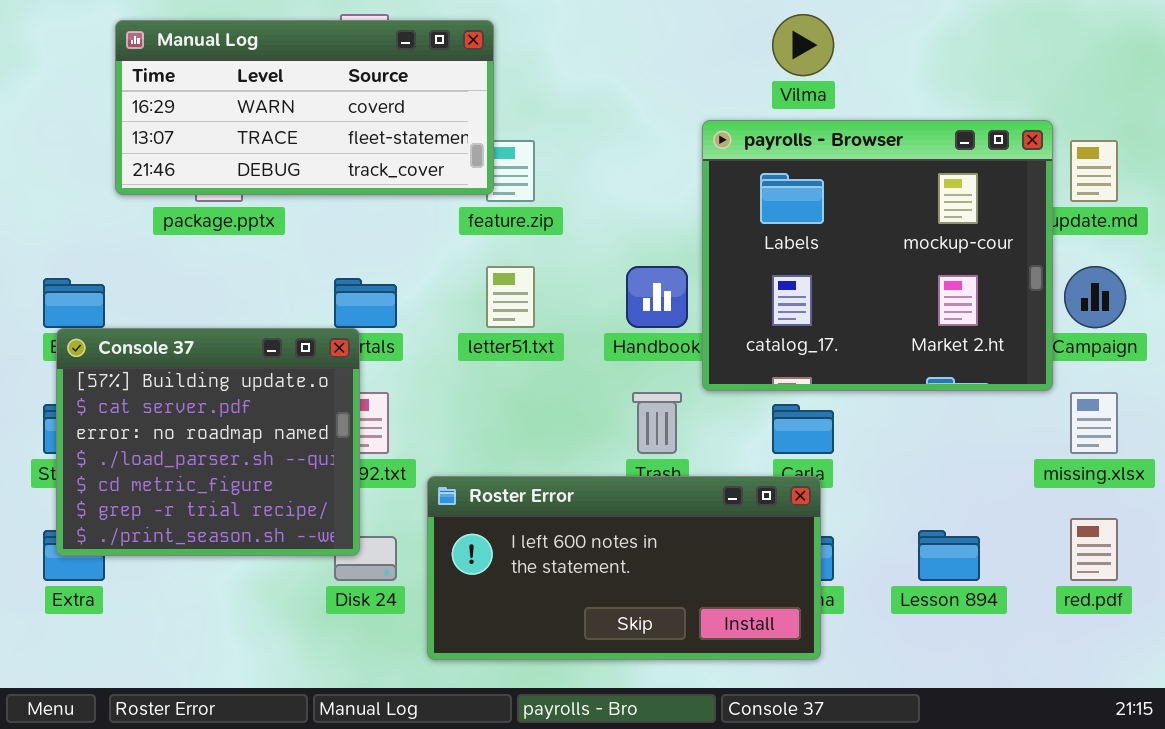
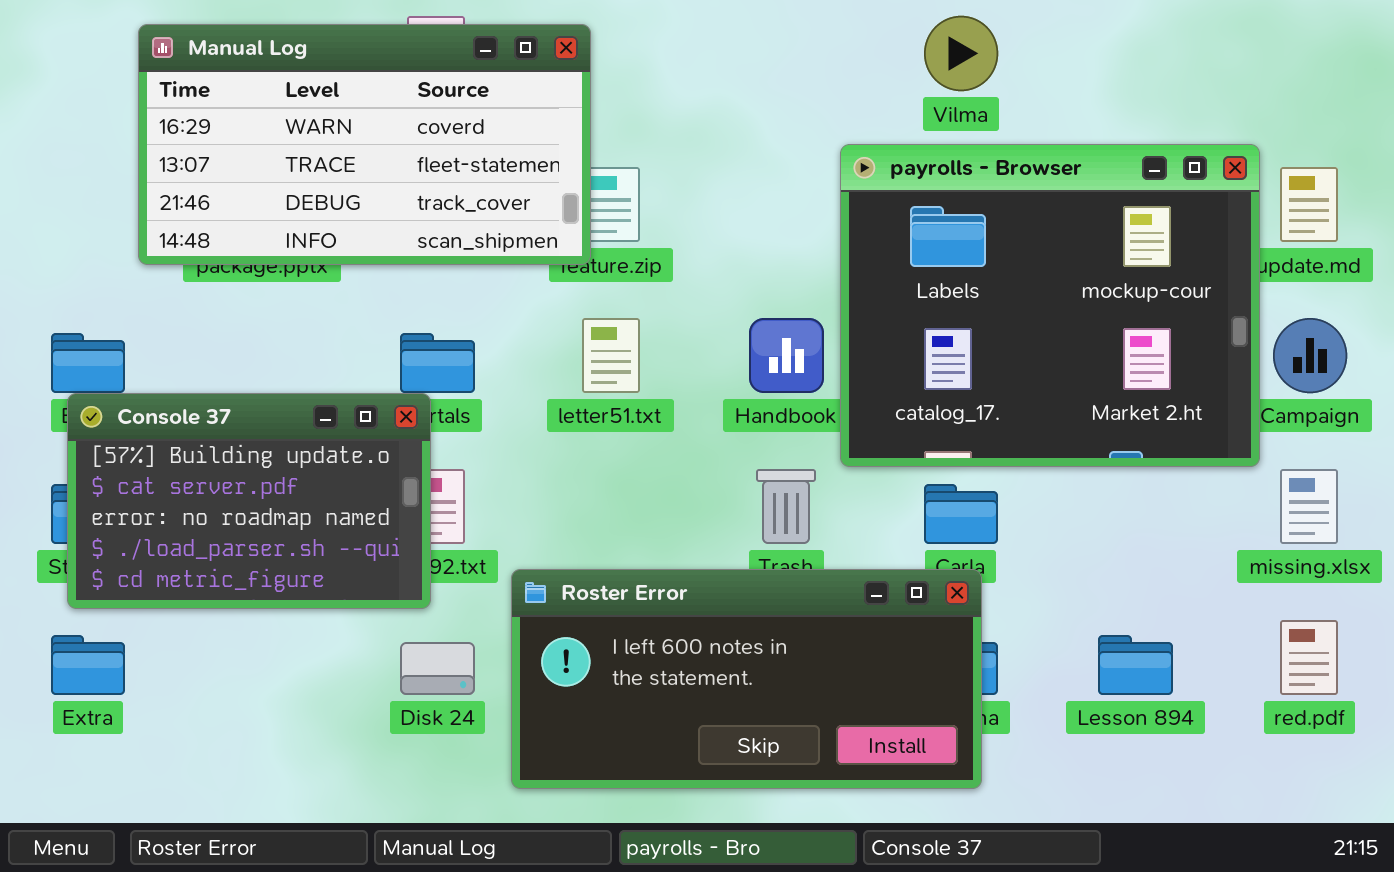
Manual Log: [115,20,494,195] -> [138,24,591,265], resized
Console 37: [56,328,360,556] -> [67,393,431,609], resized

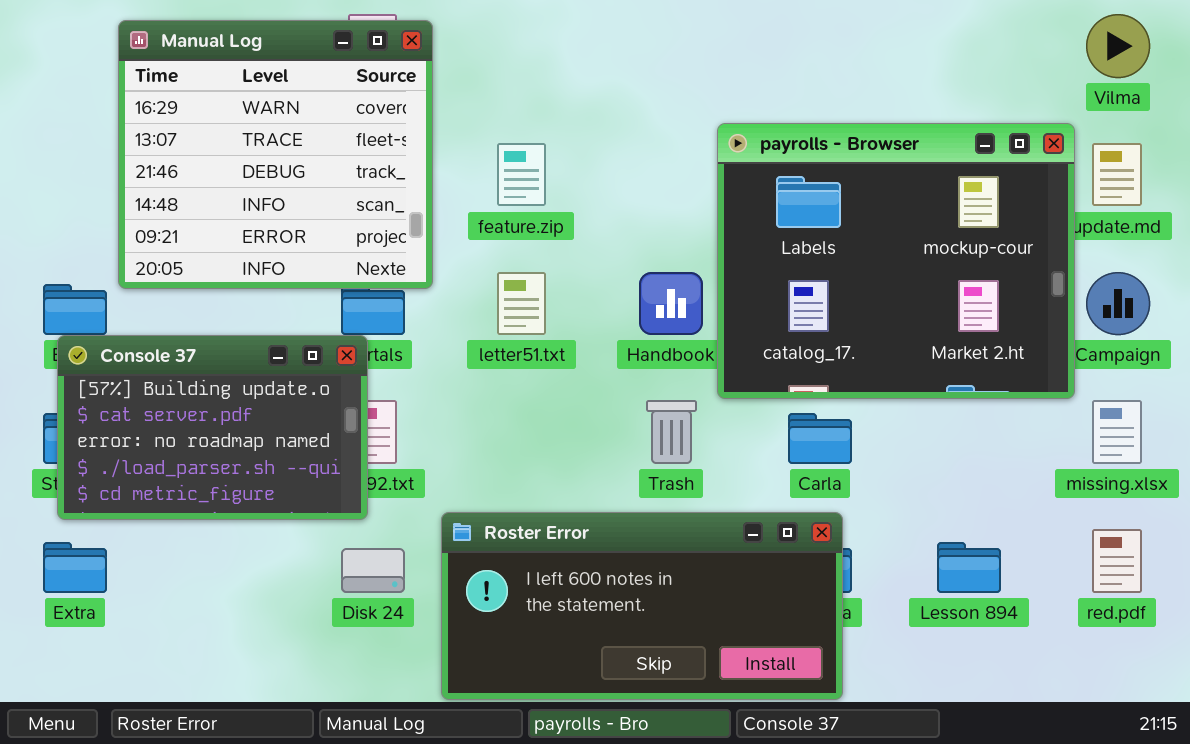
Vilma: [924,16,998,91] -> [1086,14,1150,78], moved
Manual Log: [138,24,591,265] -> [118,20,433,289], resized
Roster Error: [511,569,982,789] -> [441,512,843,700], moved

